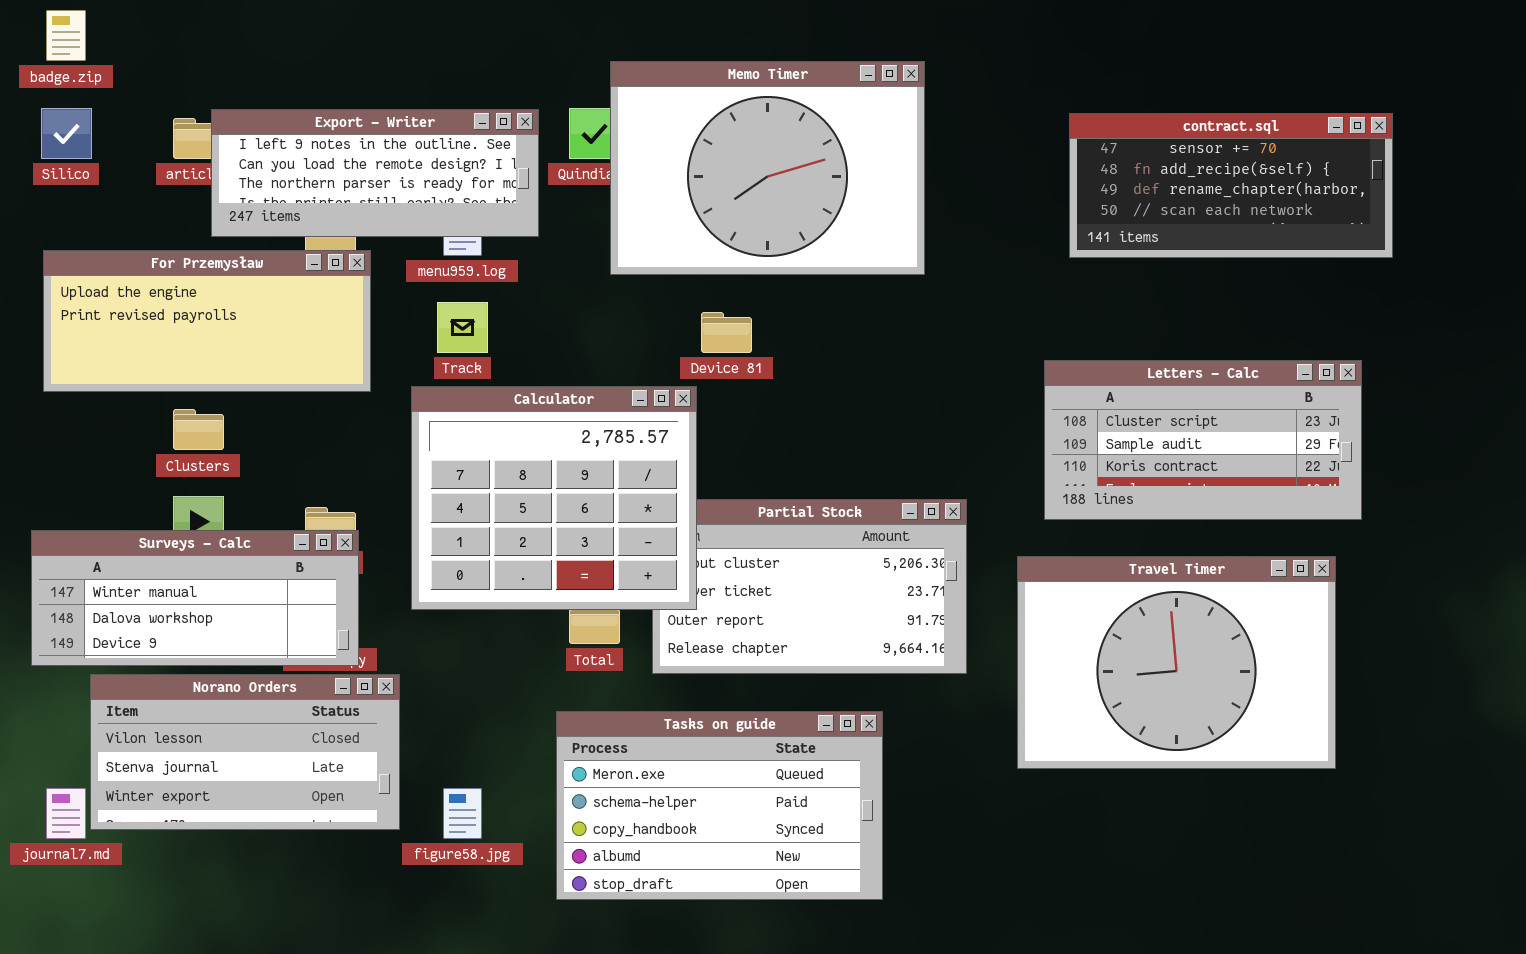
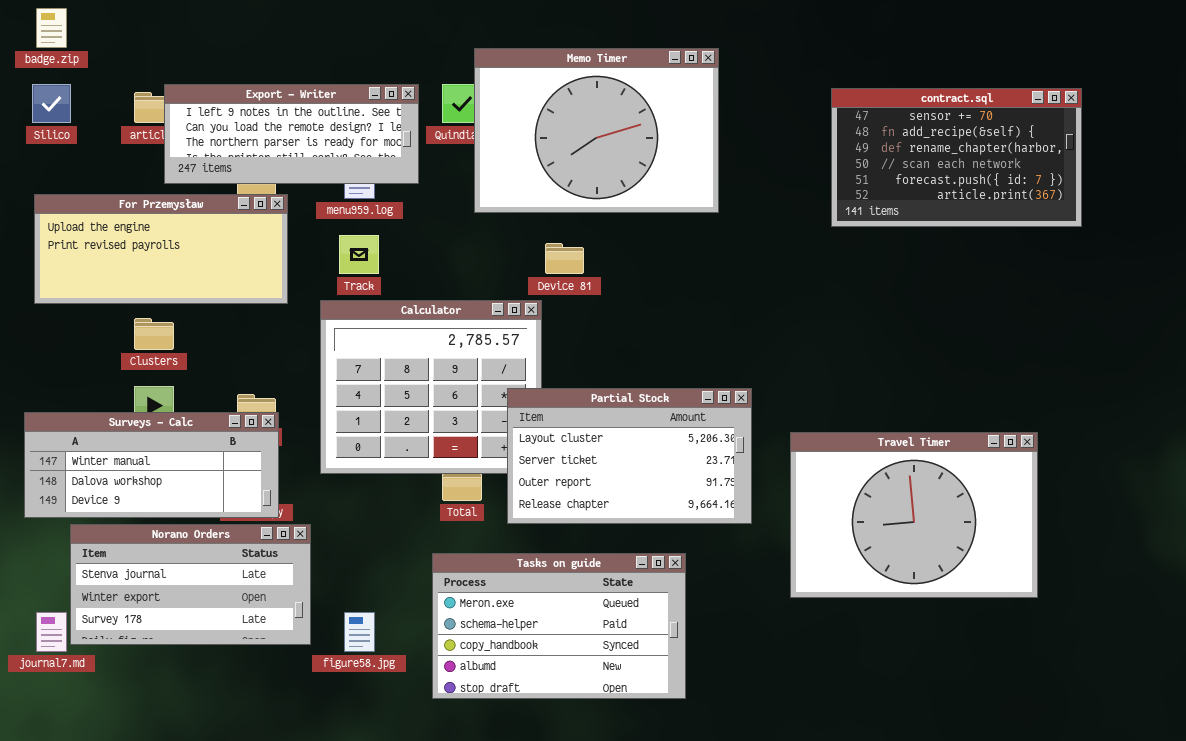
contract.sql: [1069,113,1393,258] -> [831,88,1082,227], resized
Letters - Calc: [1044,360,1362,520] -> none, closed
Partial Stock: [652,499,967,674] -> [507,388,752,524], raised
Norano Orders: [90,674,400,830] -> [70,524,311,645], scrolled down 1 row

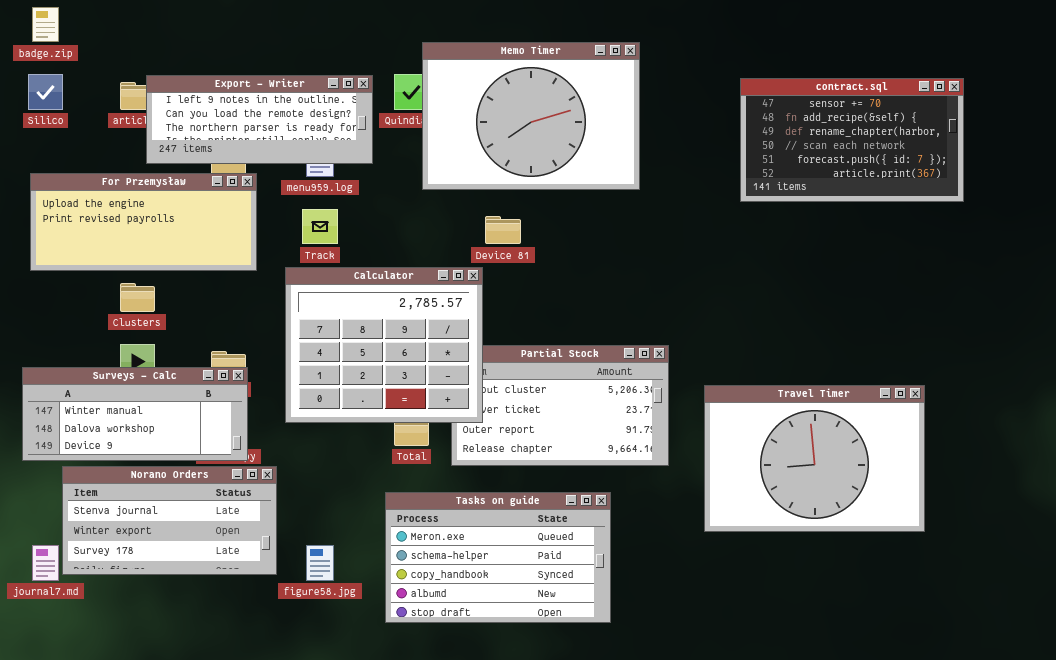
Calculator: [320,300,542,474] -> [285,267,483,423], raised

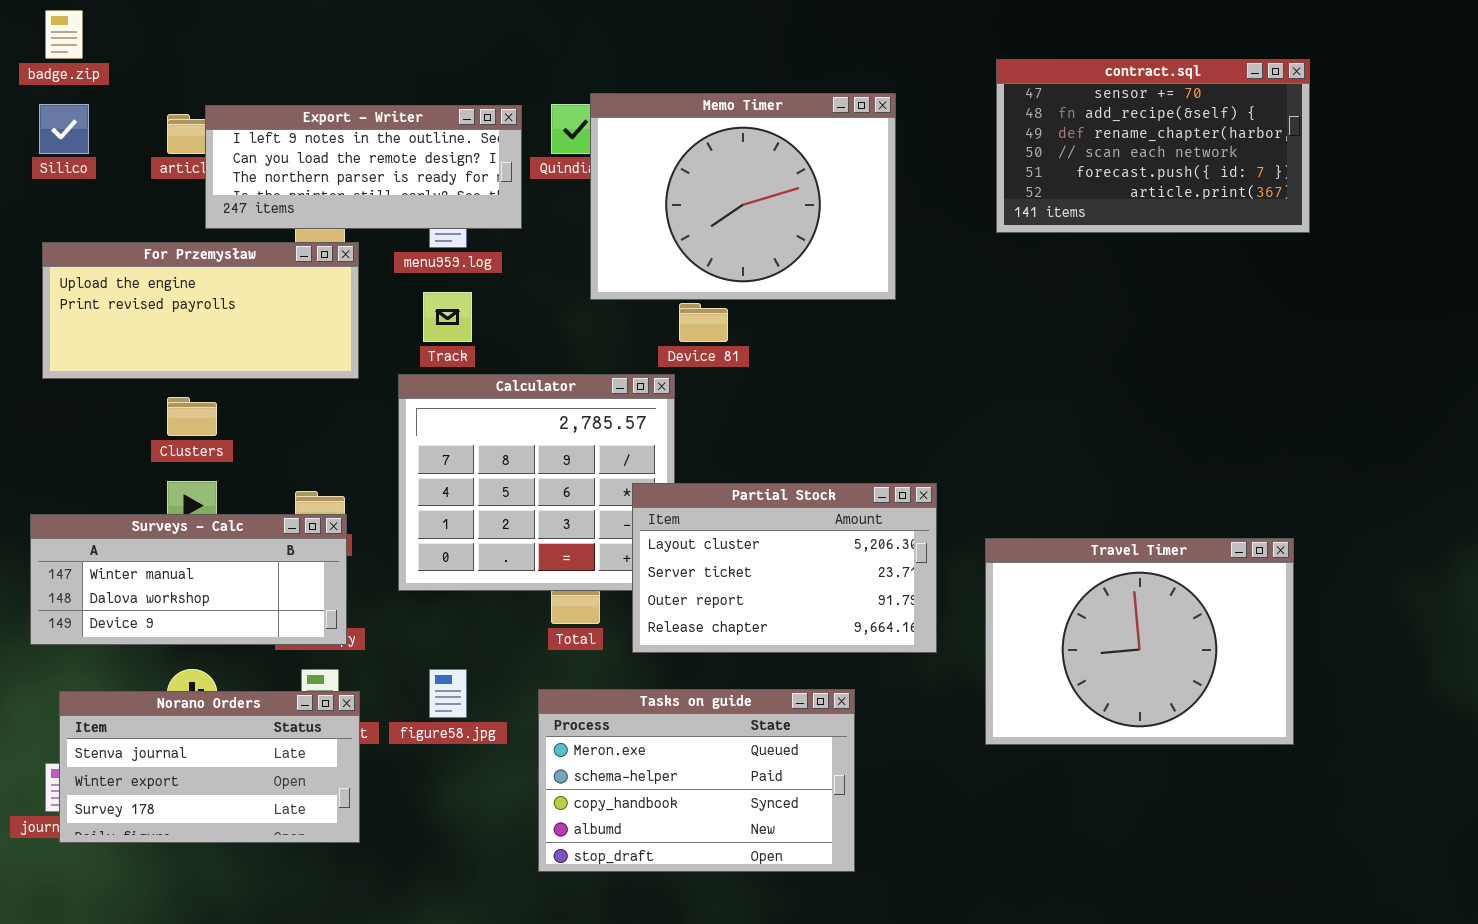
Memo Timer: [422,42,640,190] -> [590,93,896,300], moved
contract.sql: [740,78,964,202] -> [996,59,1310,233], moved
Partial Stock: [451,345,669,466] -> [632,483,937,653], raised
Norano Orders: [62,466,277,575] -> [59,691,360,843], moved
figure58.jpg: [306,545,334,581] -> [429,669,467,718], moved

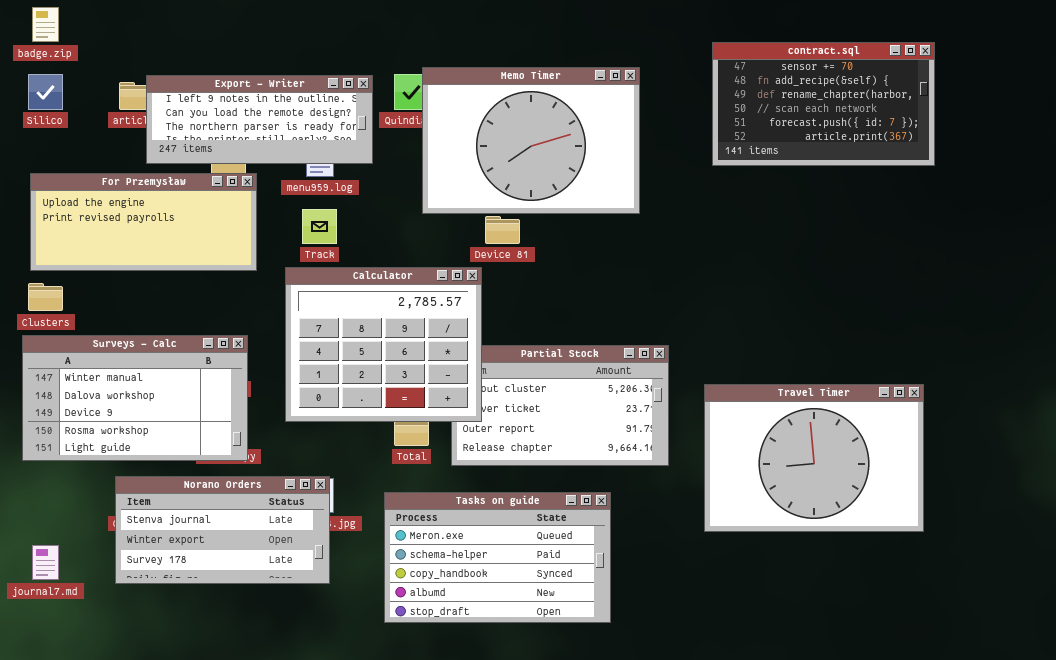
Calculator: [398,374,675,591] -> [285,267,482,422], raised
Clusters: [167,397,217,436] -> [28,283,63,311], moved
Surveys - Calc: [30,514,347,645] -> [22,335,248,461], resized
Norano Orders: [59,691,360,843] -> [115,476,330,584], moved

